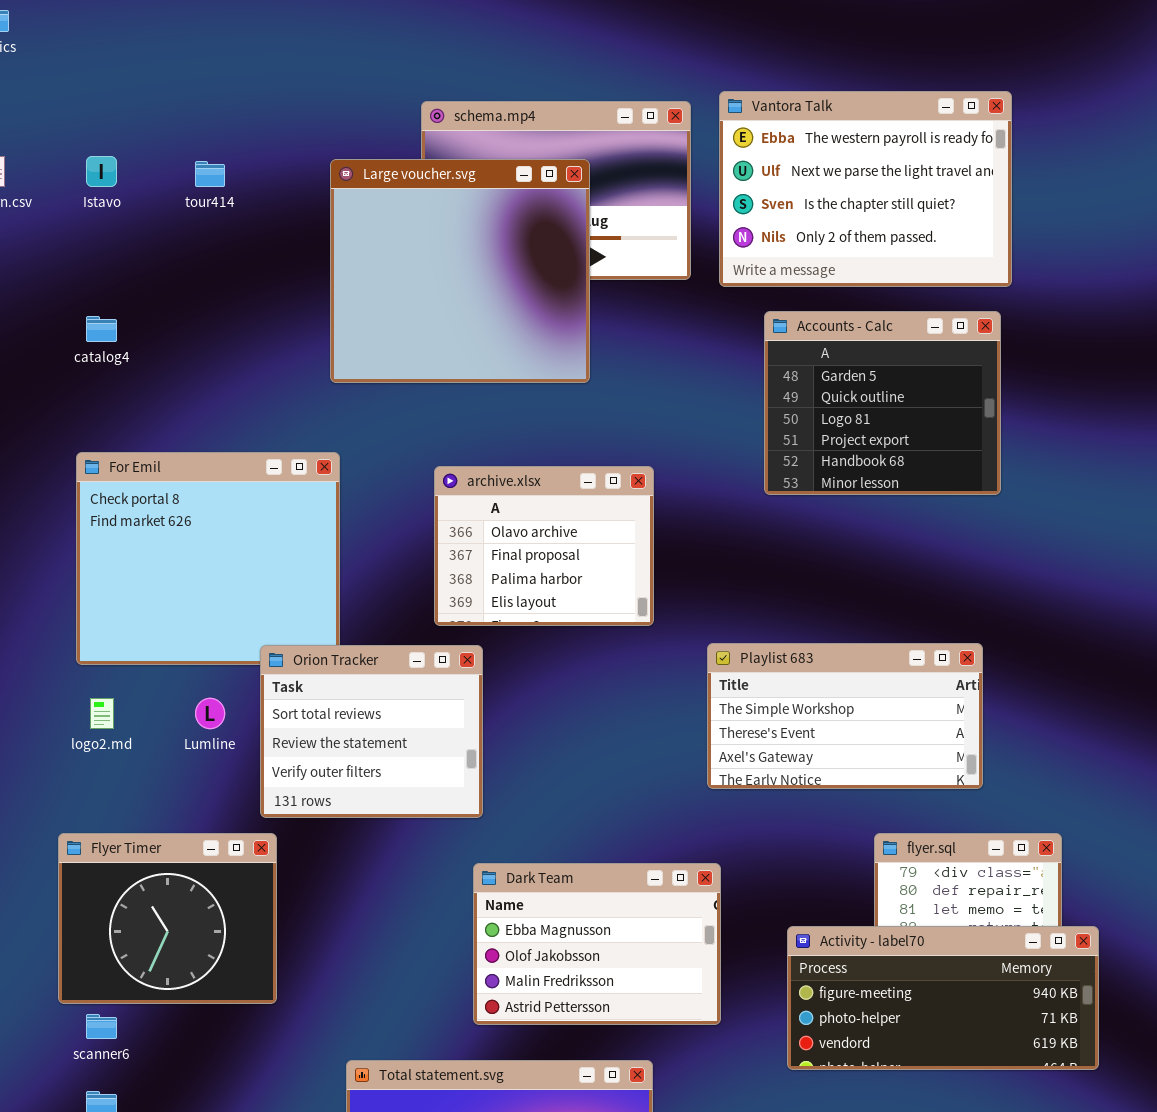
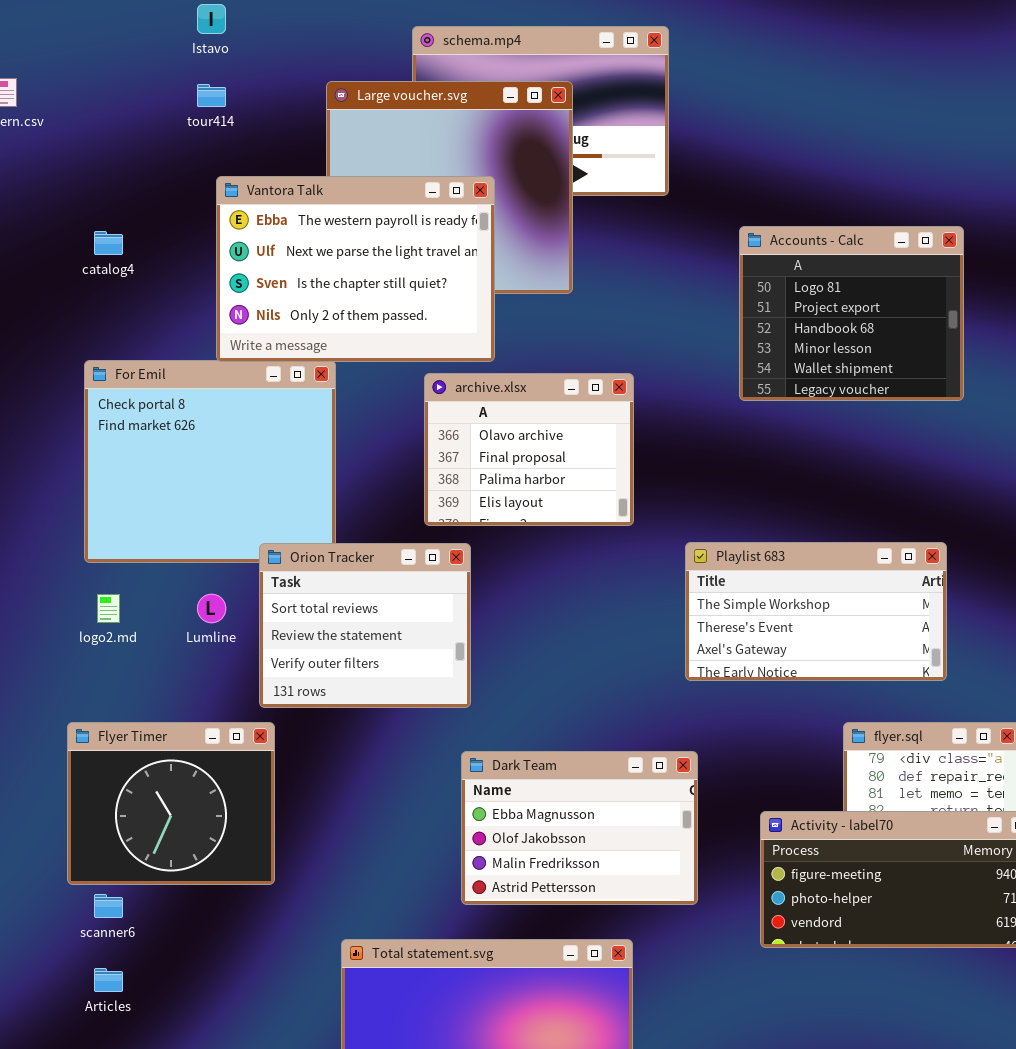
Vantora Talk: [719,91,1012,287] -> [216,176,495,362], moved
Istavo: [86,156,117,187] -> [197,4,226,34], moved
Accounts - Calc: [764,311,1001,495] -> [739,226,964,401], scrolled down 2 rows

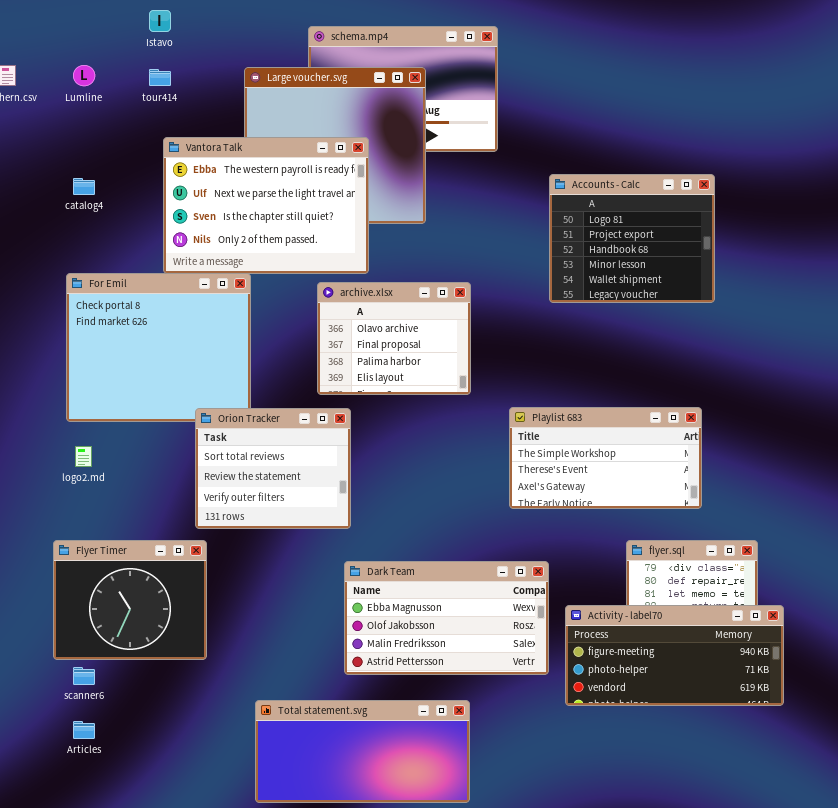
Lumline: [197,594,226,623] -> [73,65,95,86], moved
Dark Team: [461,751,698,905] -> [344,561,549,675], resized

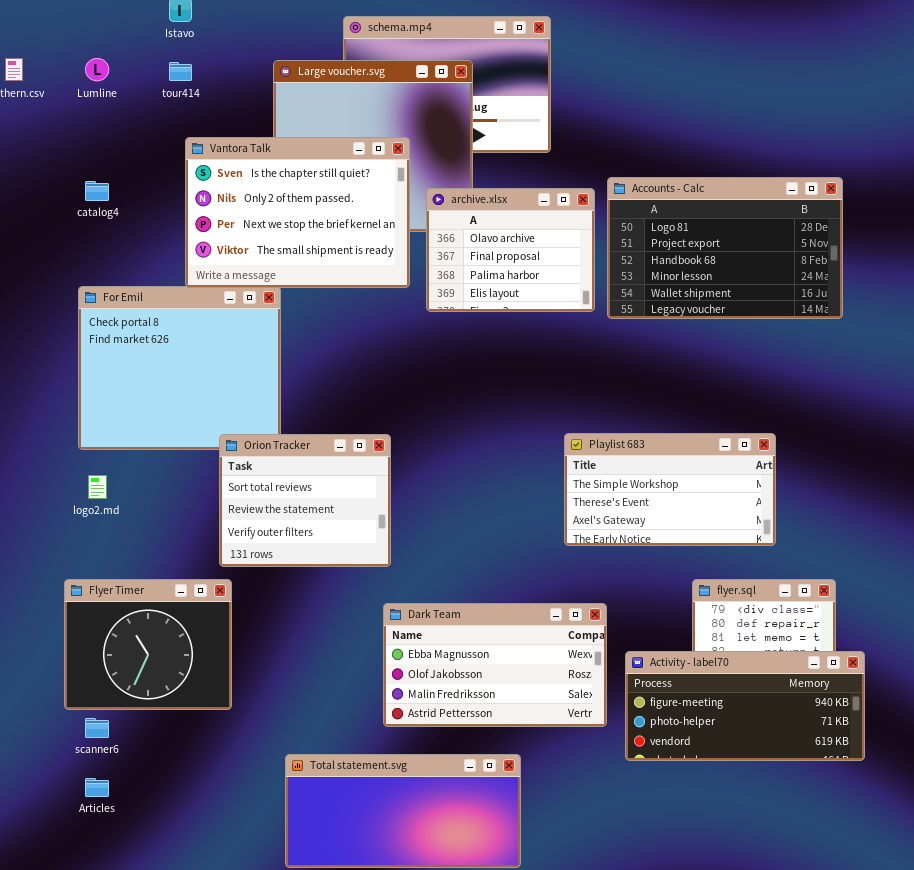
Vantora Talk: [163,137,369,274] -> [185,137,410,288], scrolled down 2 rows
Accounts - Calc: [549,174,715,303] -> [607,177,843,319], resized
archive.xlsx: [317,282,471,395] -> [426,188,595,312], moved

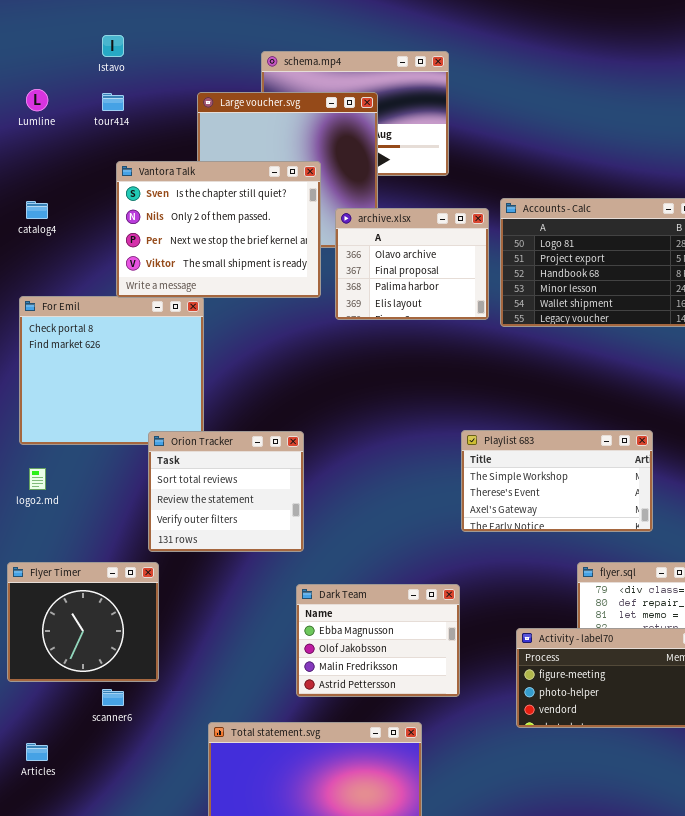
Dark Team: [383,603,607,727] -> [296,584,460,697], resized
scanner6: [85,718,109,738] -> [102,689,124,706], moved

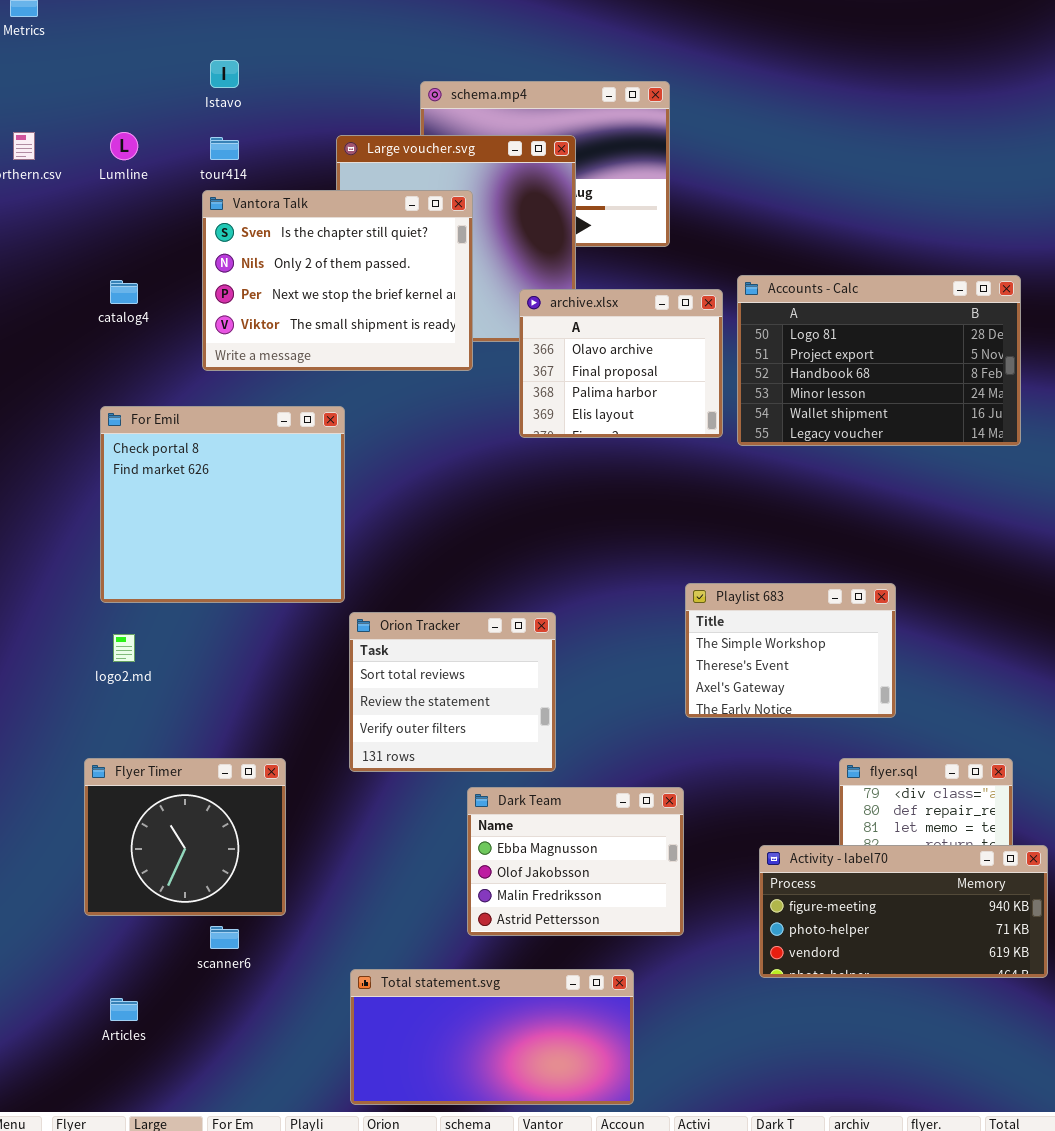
Vantora Talk: [116,161,321,298] -> [202,190,473,371], moved
Playlist 683: [461,430,653,532] -> [685,583,896,718], resized
Orion Tracker: [148,431,304,552] -> [349,612,556,772], moved

